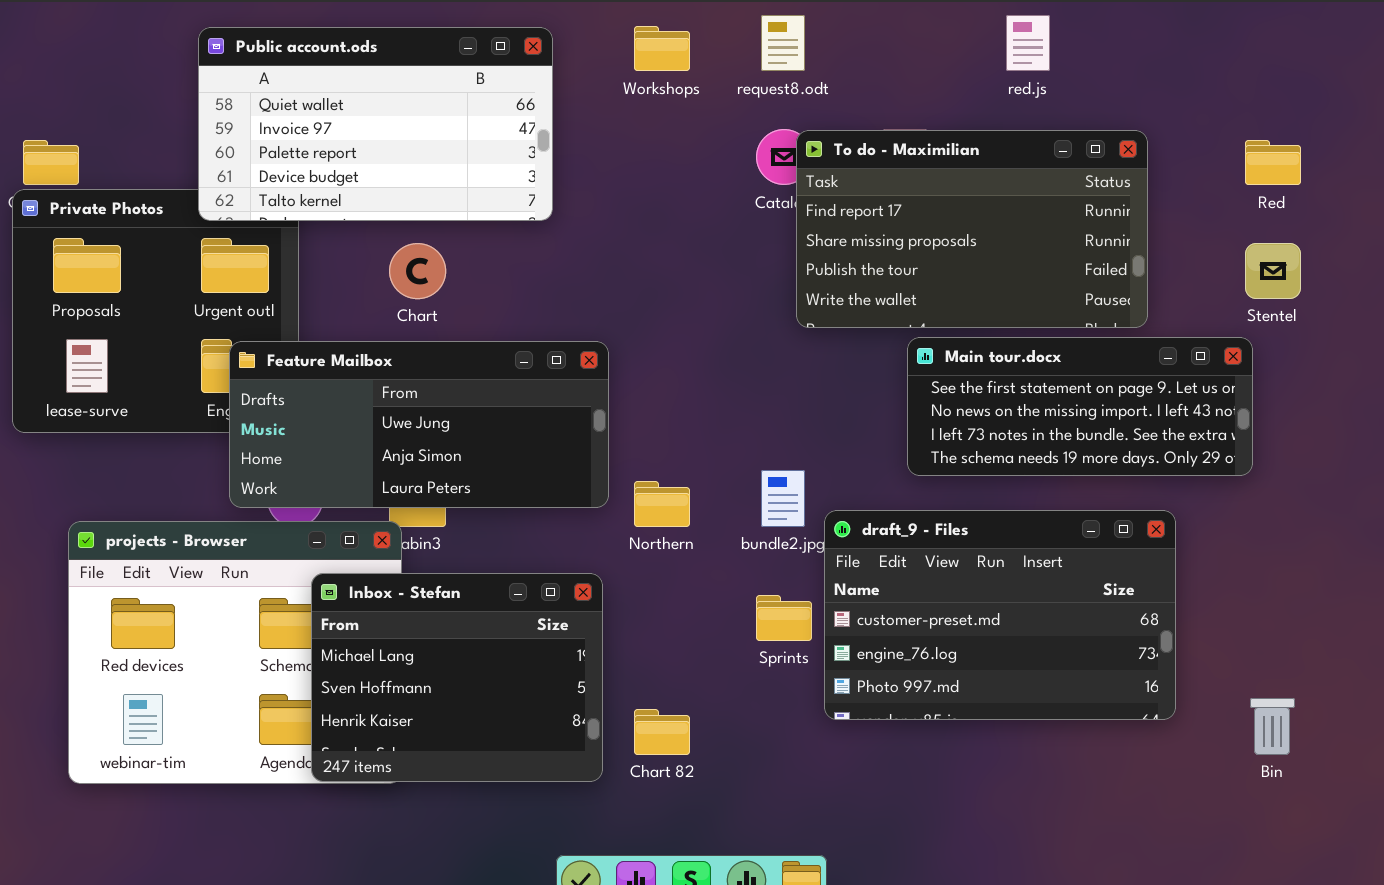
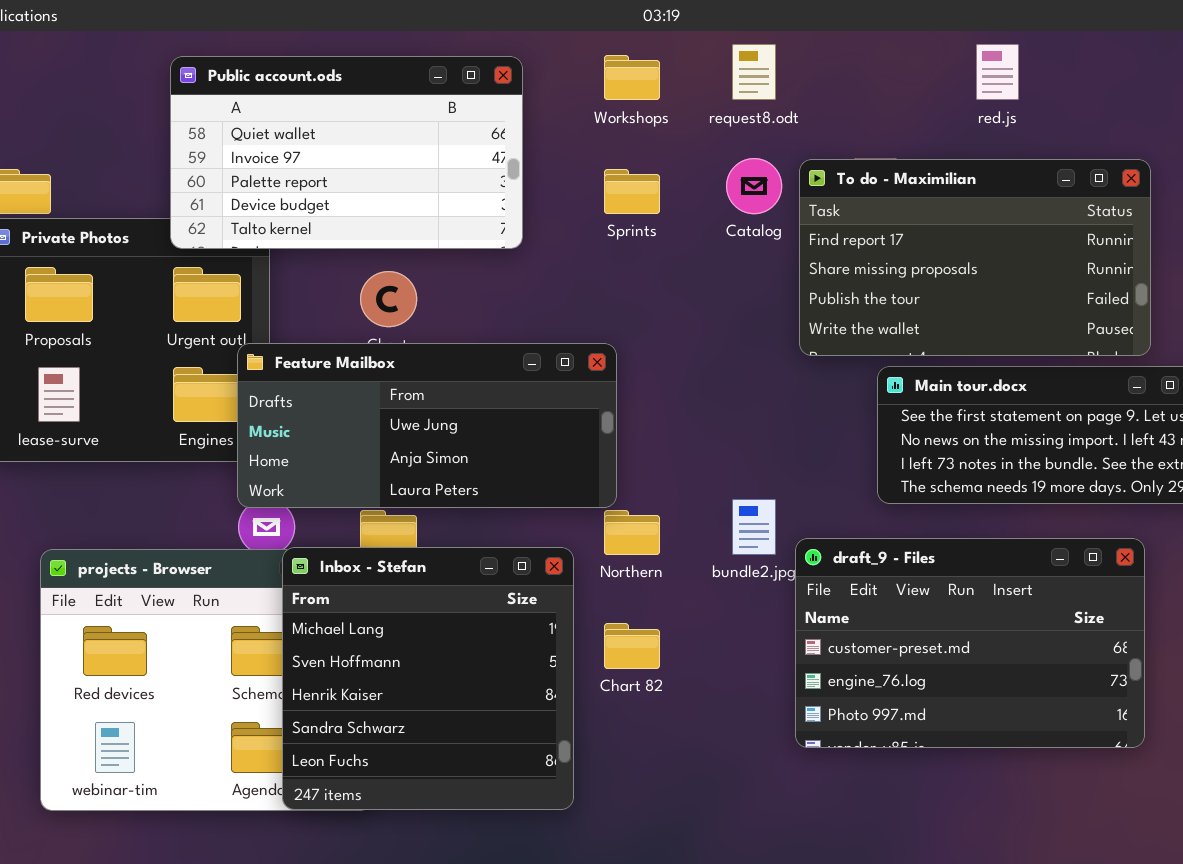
To do - Maximilian: [796,130,1148,328] -> [799,159,1151,356], moved
Feature Mailbox: [229,341,609,508] -> [237,343,617,508], moved
Inbox - Stefan: [311,573,603,782] -> [282,547,574,810], resized
Sprints: [756,595,812,641] -> [604,169,660,214], moved
Chart 82: [634,709,690,755] -> [604,623,660,669], moved

